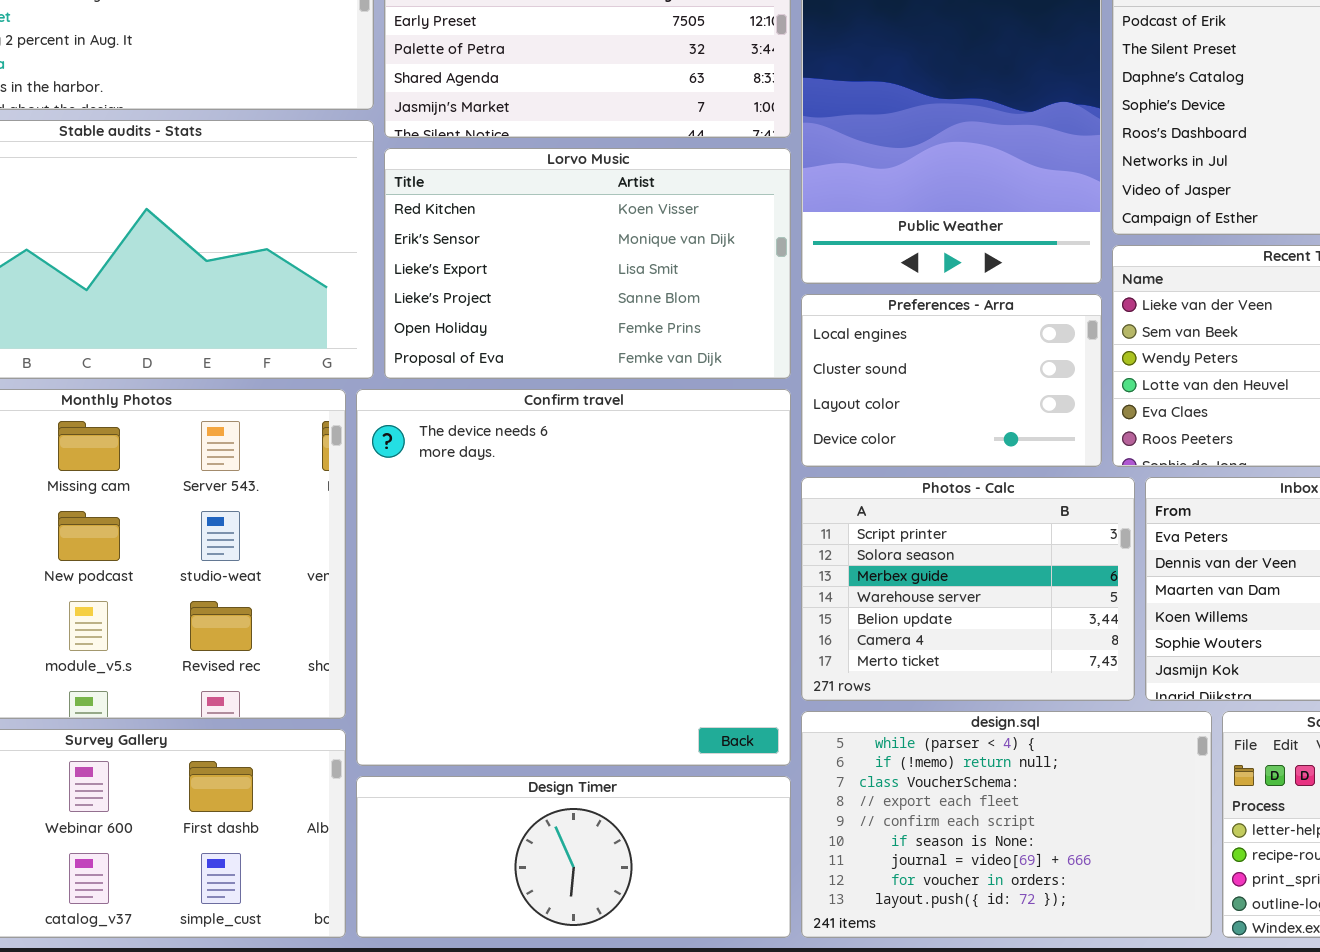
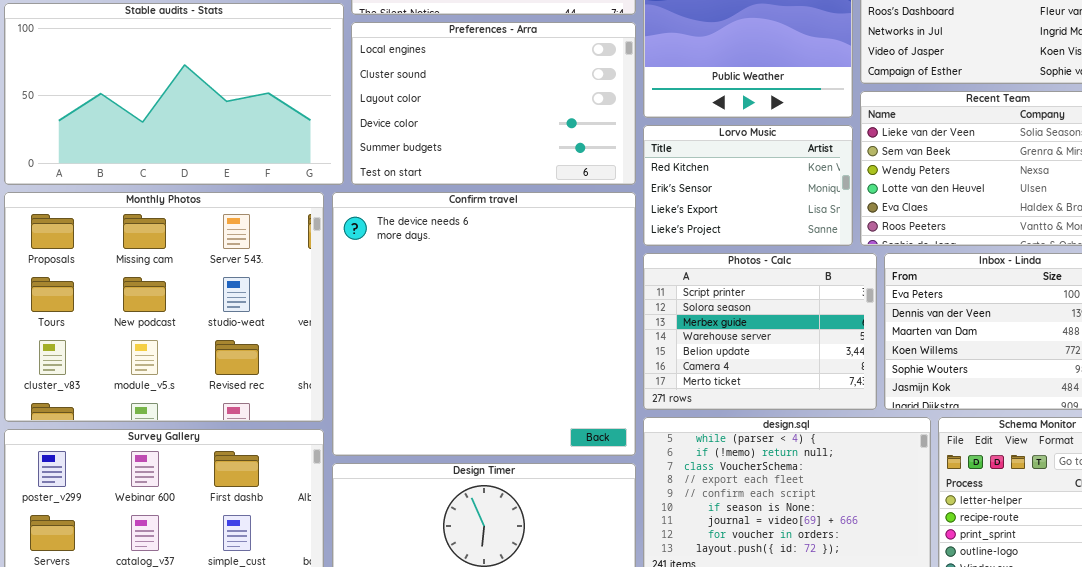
Lorvo Music: [384,148,791,379] -> [643,125,853,246], moved, resized
Preferences - Arra: [801,294,1102,467] -> [351,22,636,185], moved, resized

